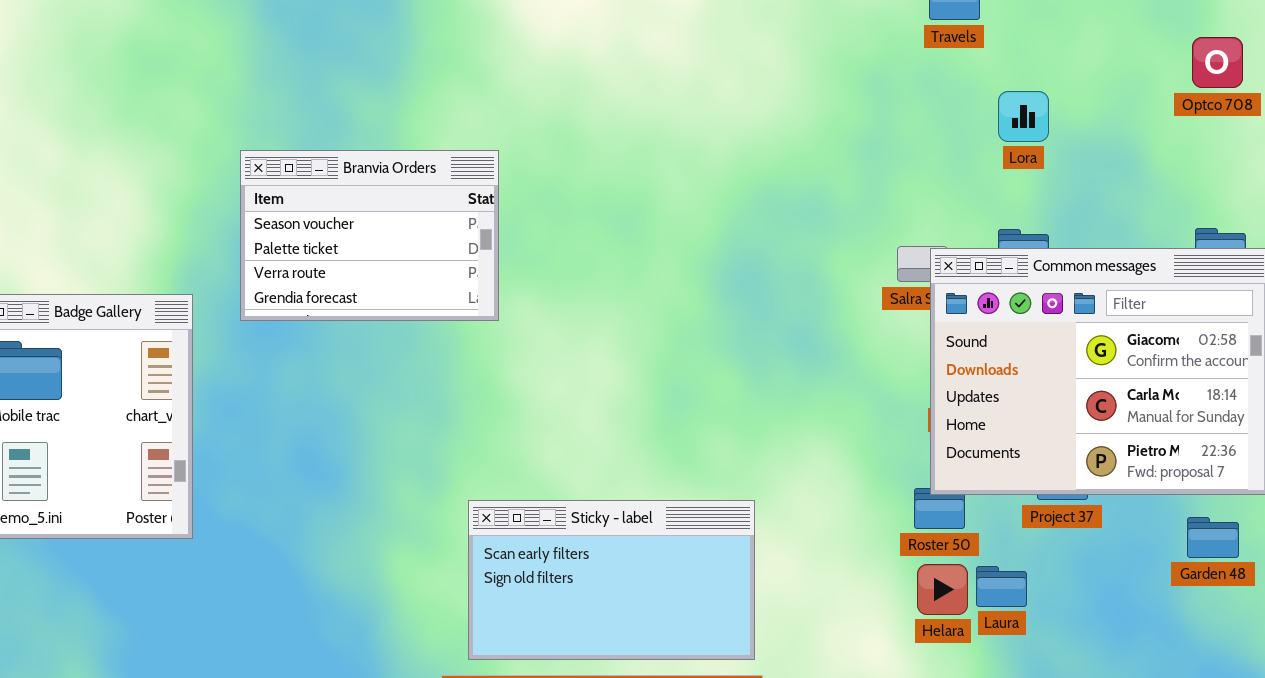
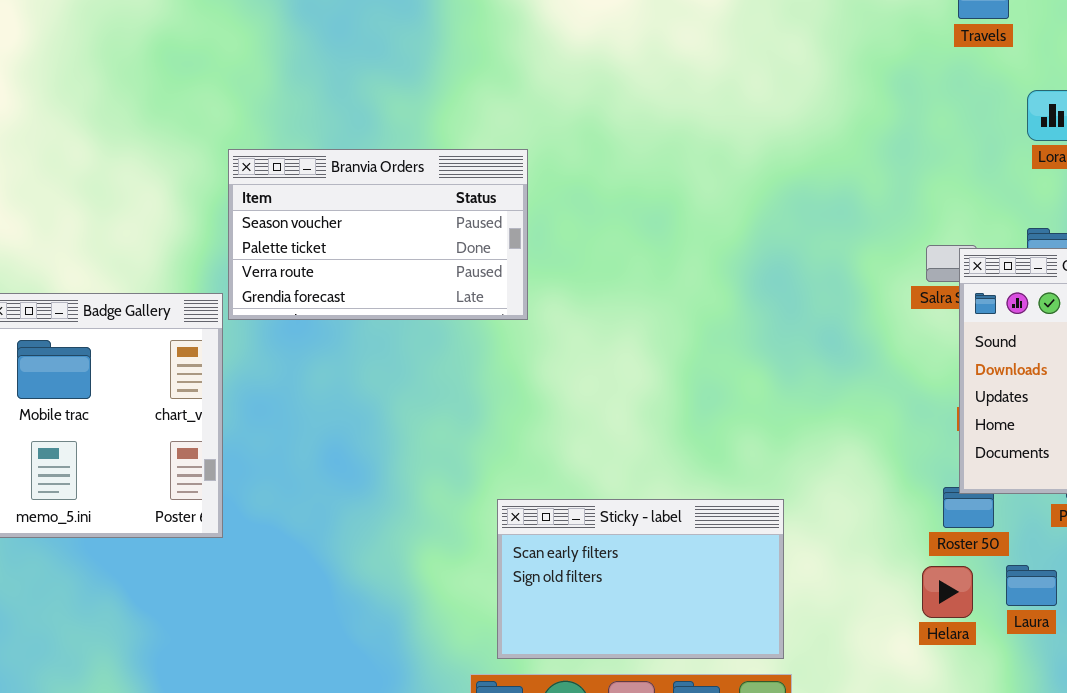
Branvia Orders: [240,150,499,321] -> [228,149,528,320], resized
Helara: [917,564,968,615] -> [922,566,973,618], moved

